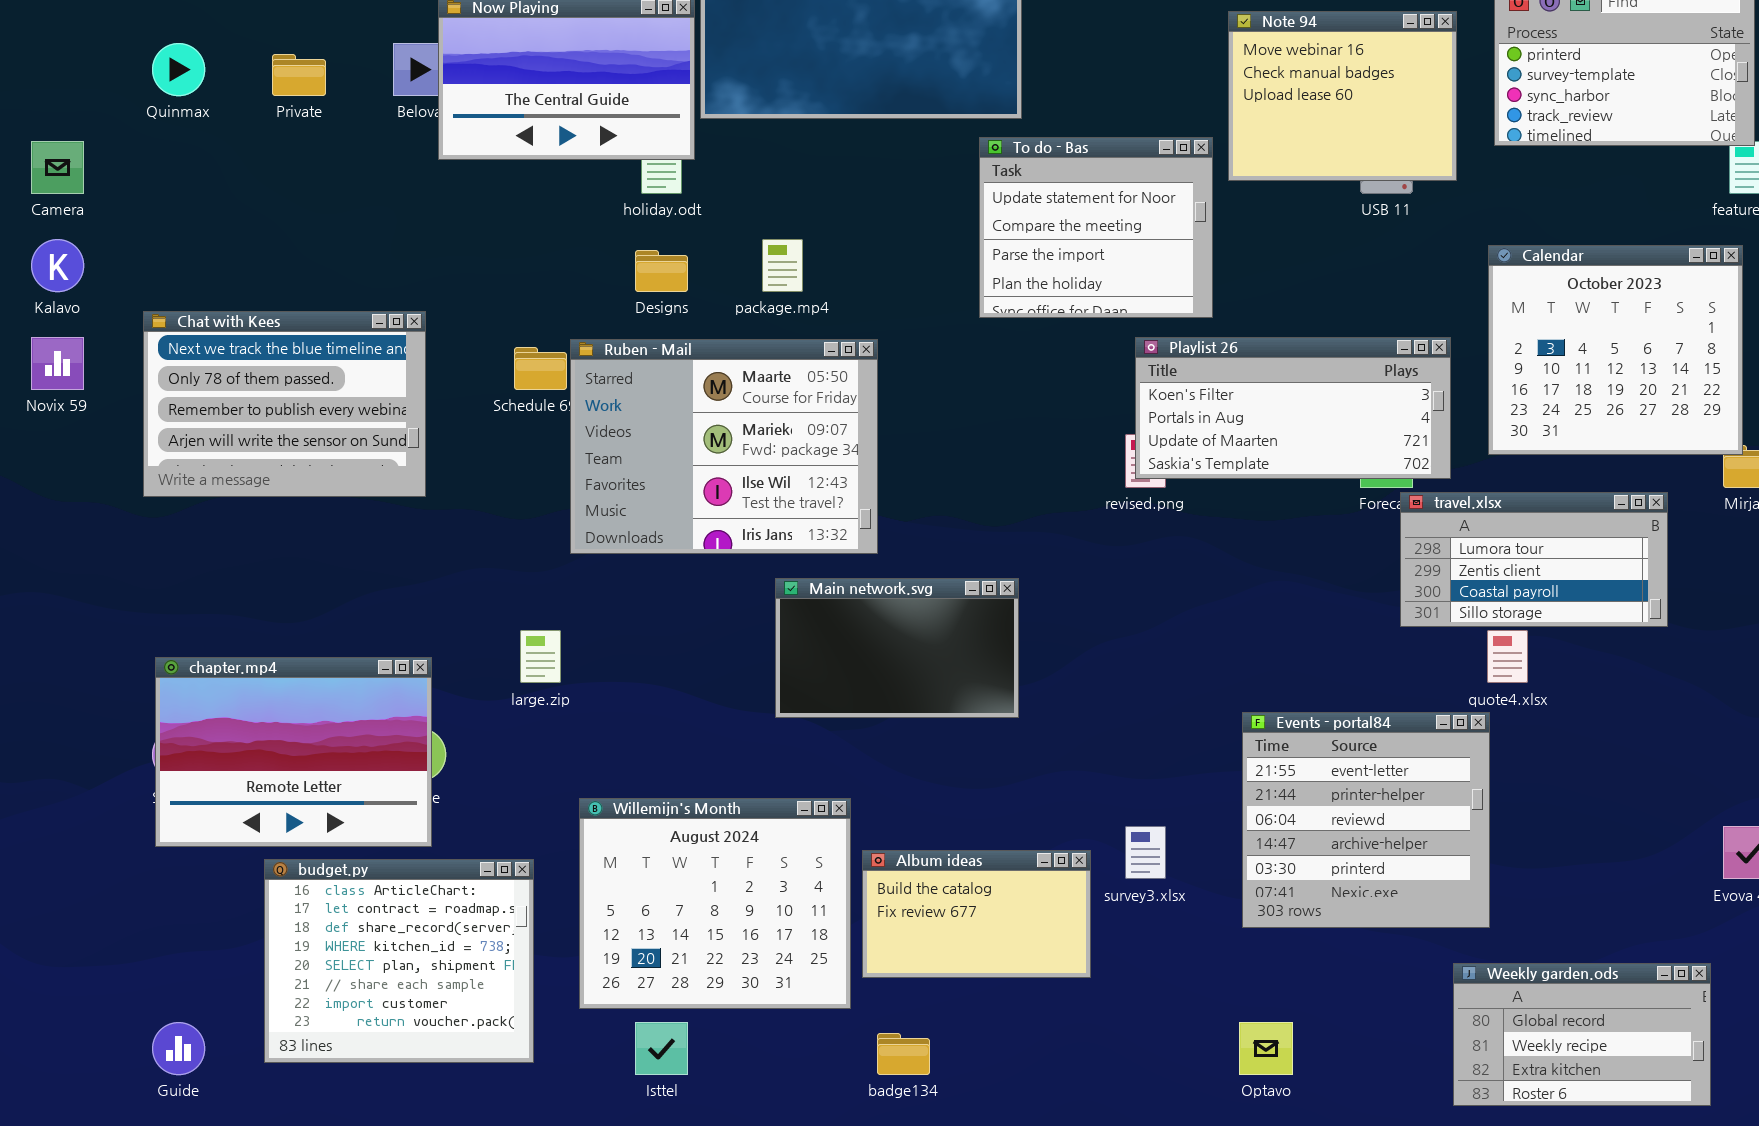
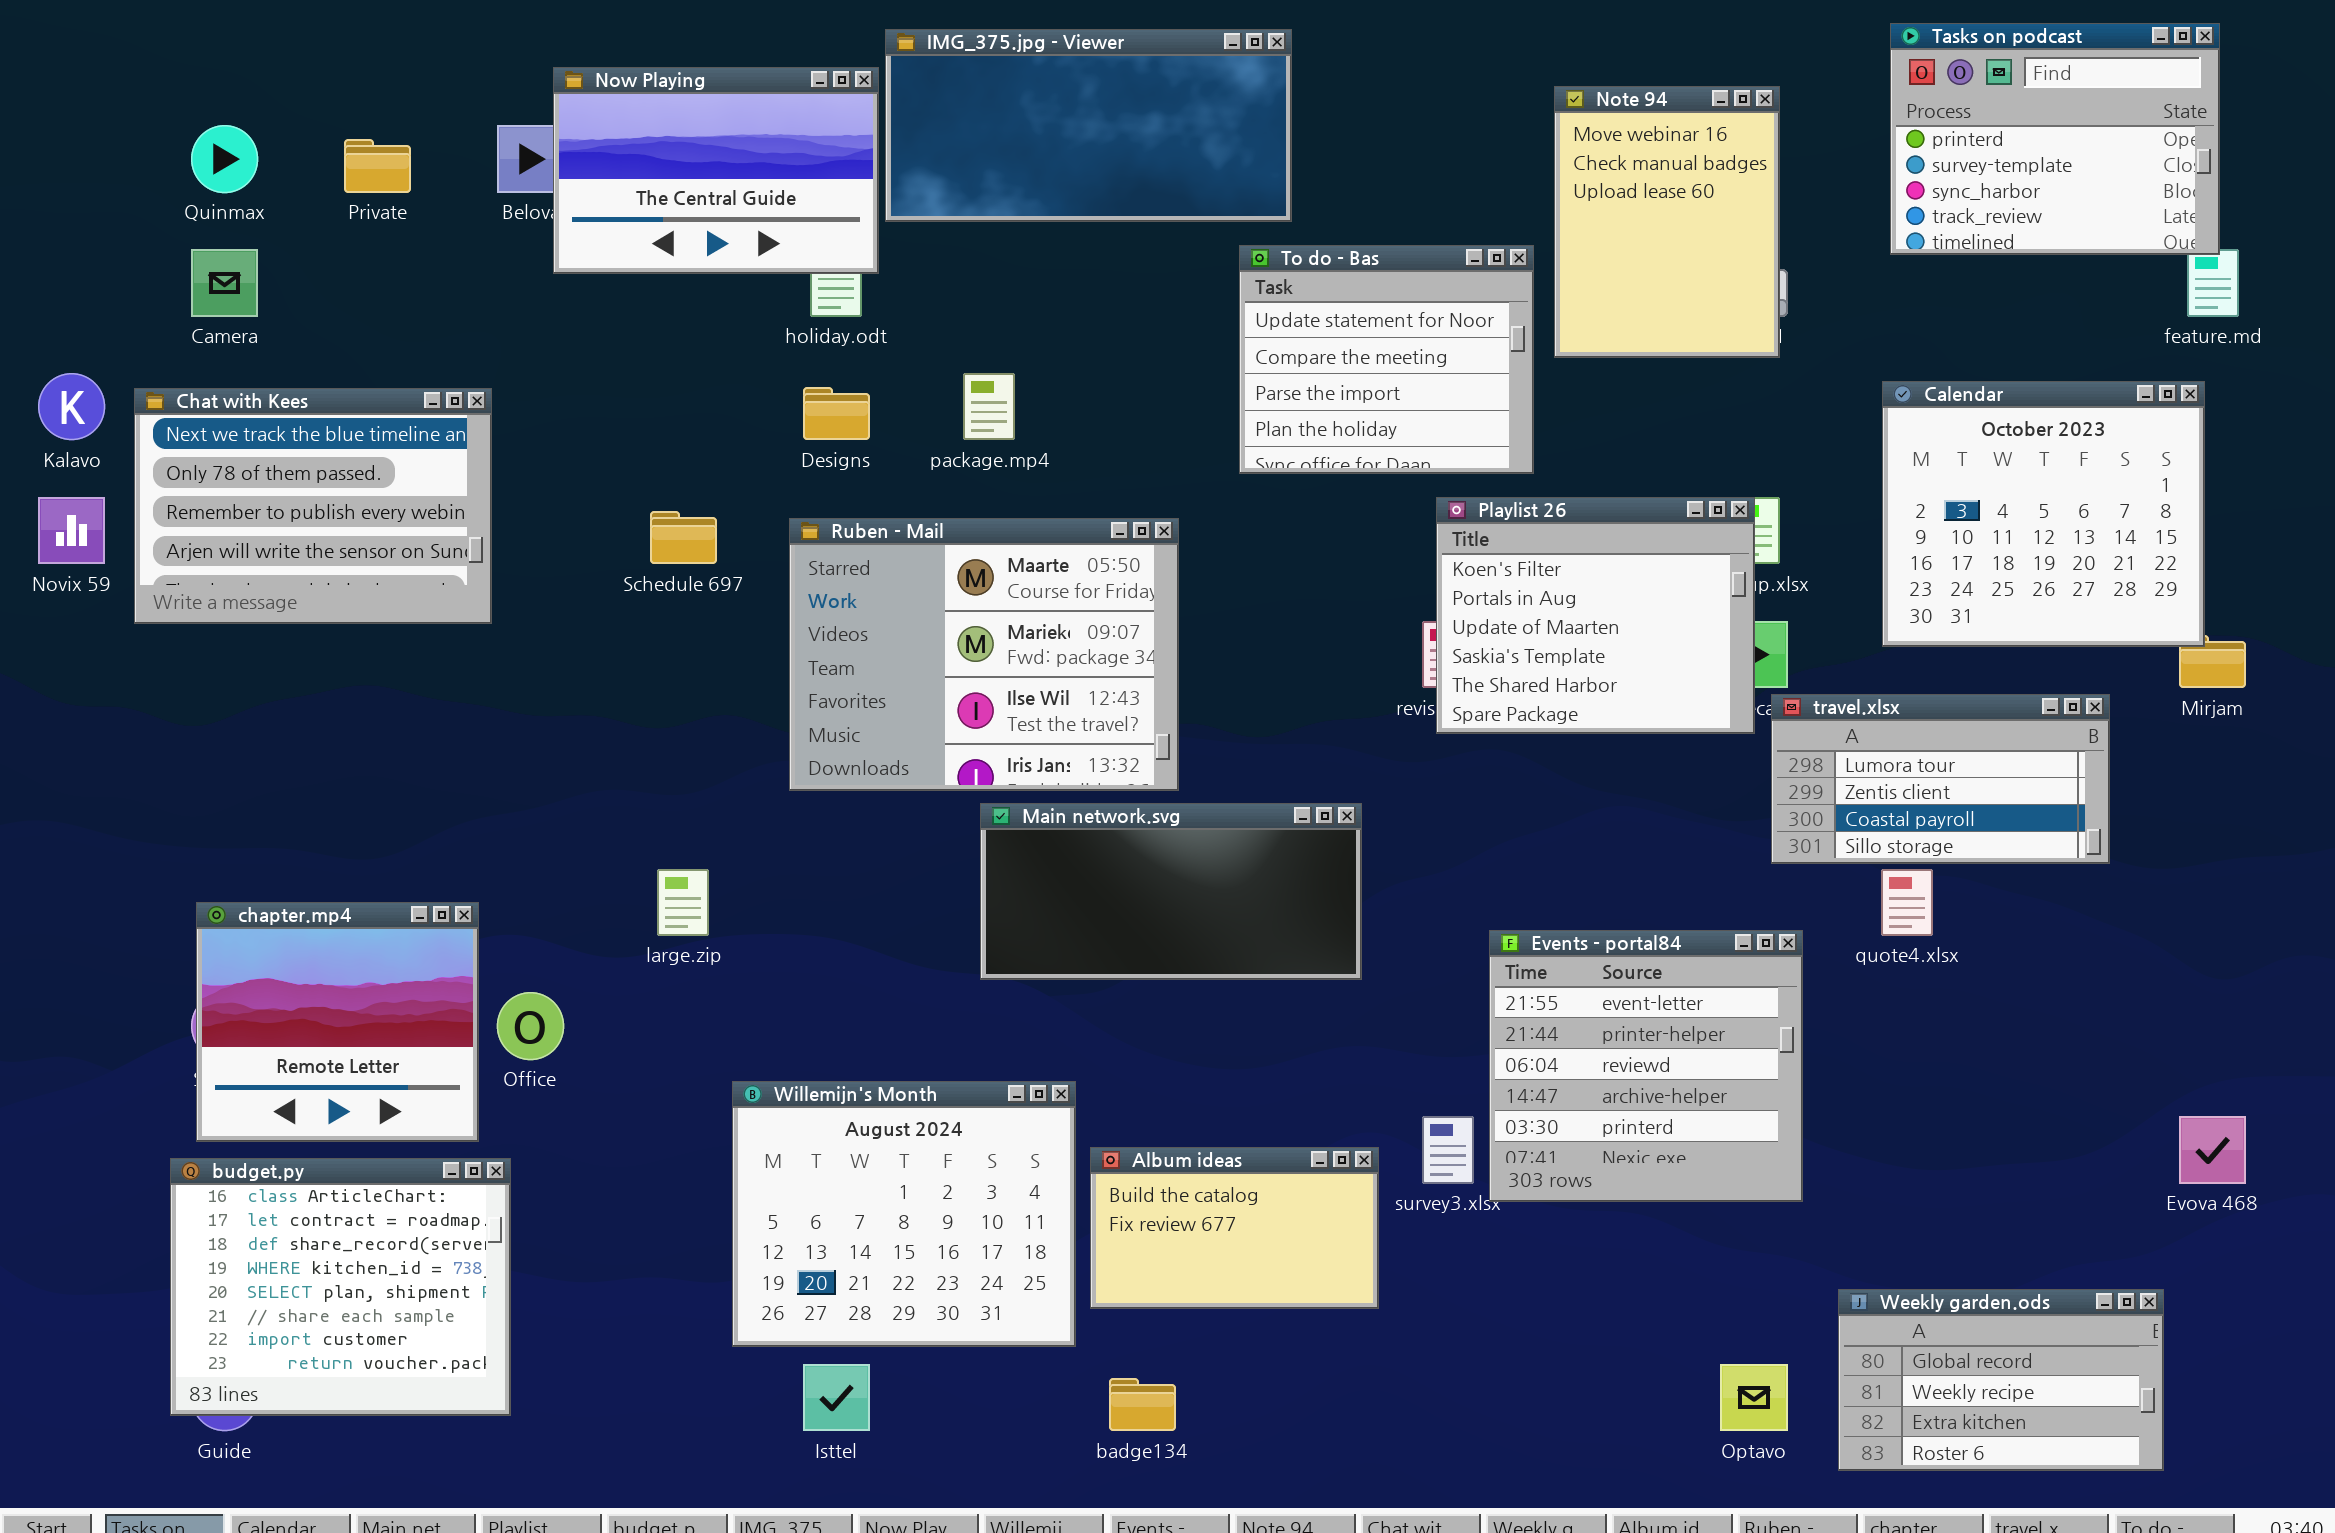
Note 94: [1228,11,1457,181] -> [1554,86,1780,358], resized
Camera: [31,141,84,194] -> [191,249,258,317], moved
Chat with Kees: [143,311,426,497] -> [134,388,492,624], moved
Playlist 26: [1135,337,1451,479] -> [1436,497,1755,734], resized
Ruben - Mail: [570,339,878,554] -> [789,518,1179,791], moved
Main network.svg: [775,578,1019,718] -> [980,803,1362,980], resized
chapter.mp4: [155,657,432,847] -> [196,902,479,1142], resized
Events - portal84: [1242,712,1490,928] -> [1489,930,1803,1202], moved
budget.py: [264,859,534,1063] -> [170,1158,511,1416], moved
Optavo: [1239,1022,1293,1075] -> [1720,1364,1788,1431], moved

